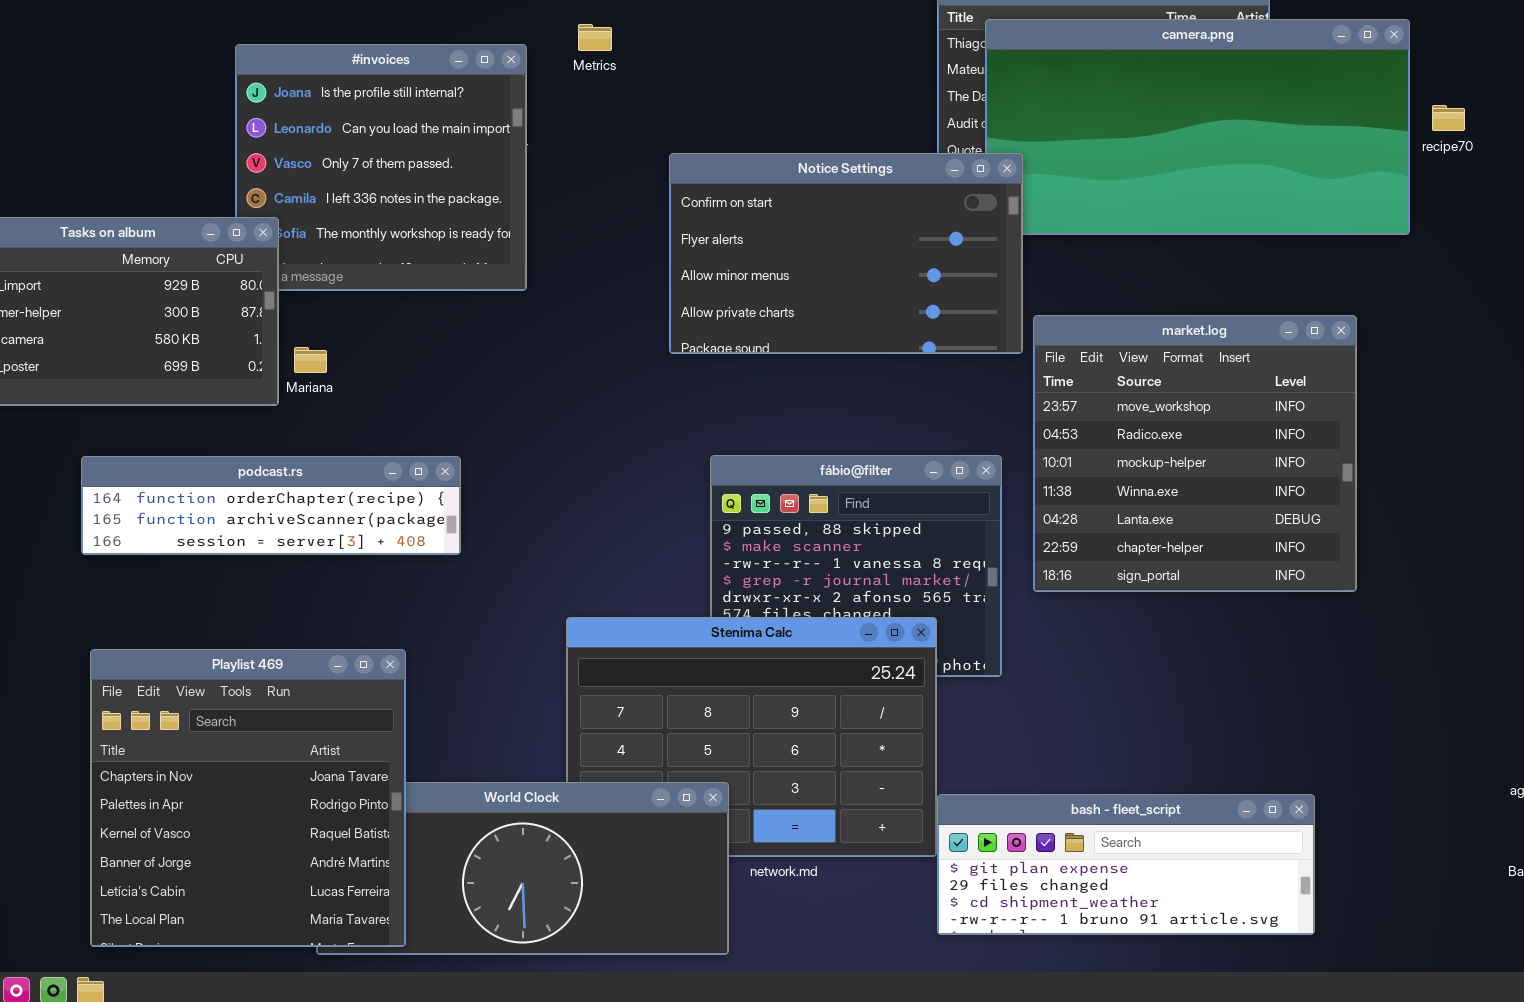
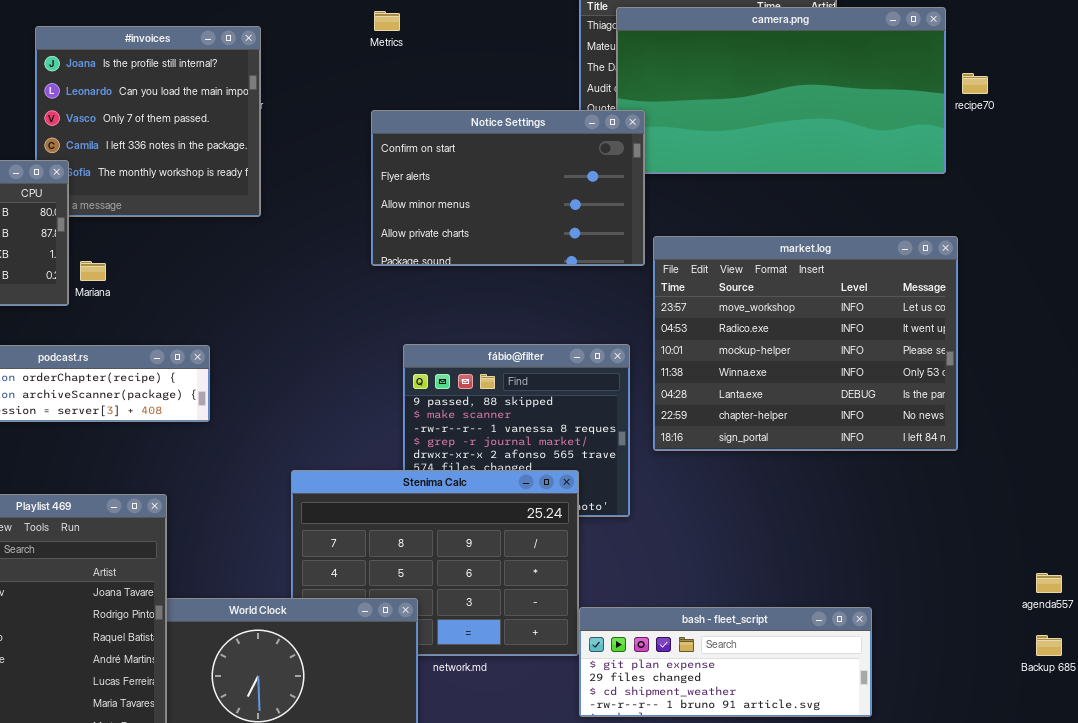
Metrics: [578,24,612,51] -> [374,11,400,31], moved
market.log: [1033,315,1357,592] -> [653,236,958,451], resized

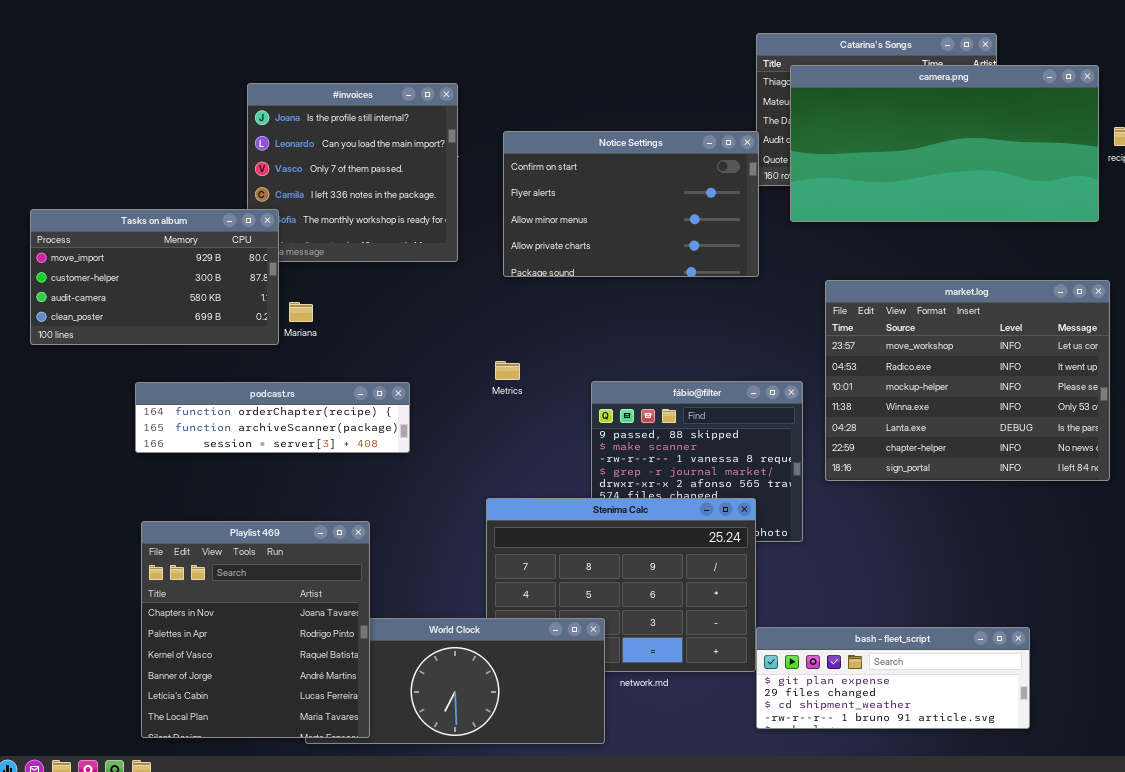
Metrics: [374,11,400,31] -> [495,361,520,380], moved
Notice Settings: [371,110,645,266] -> [503,131,759,277], moved

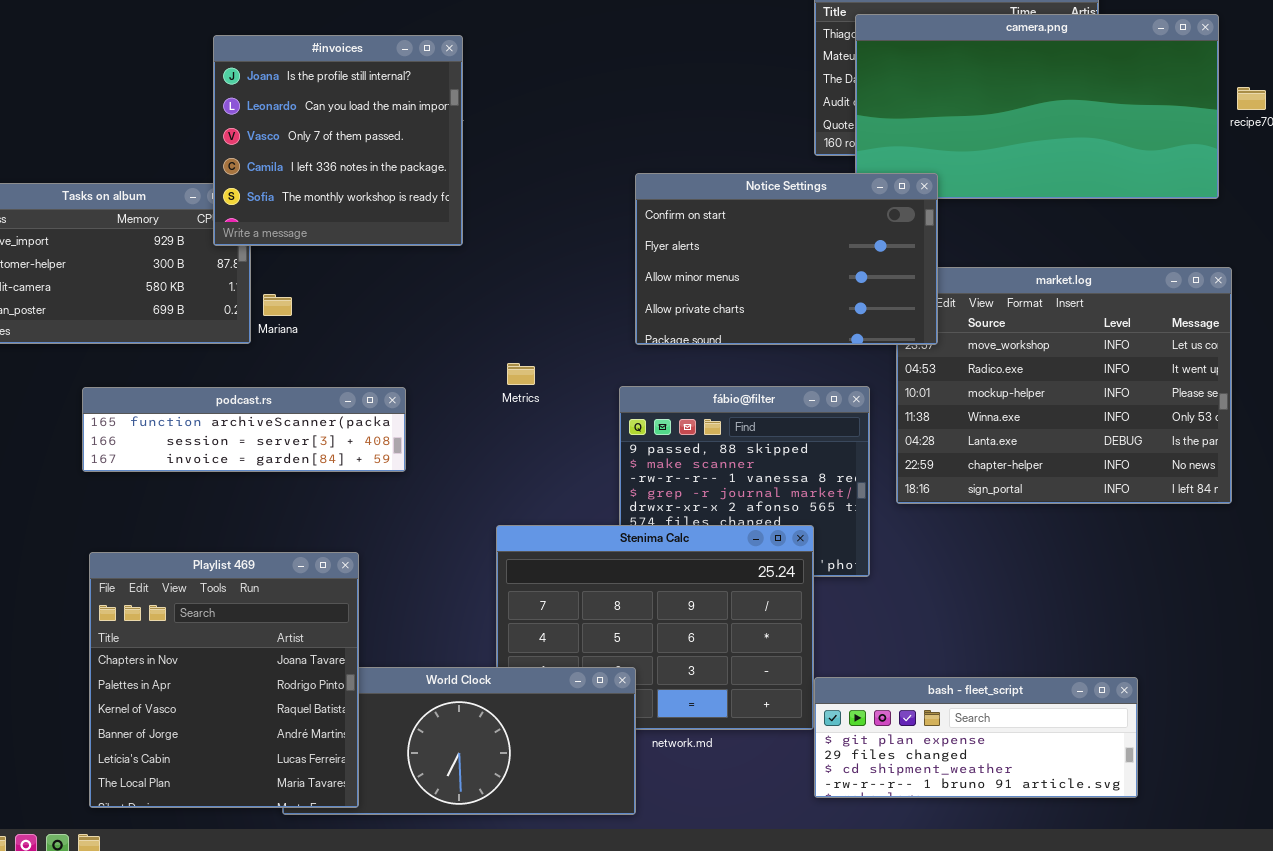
#invoices: [247,83,458,262] -> [213,35,463,246], raised
Notice Settings: [503,131,759,277] -> [635,173,938,345], moved
podcast.rs: [135,382,410,453] -> [82,387,406,472], scrolled down 1 row

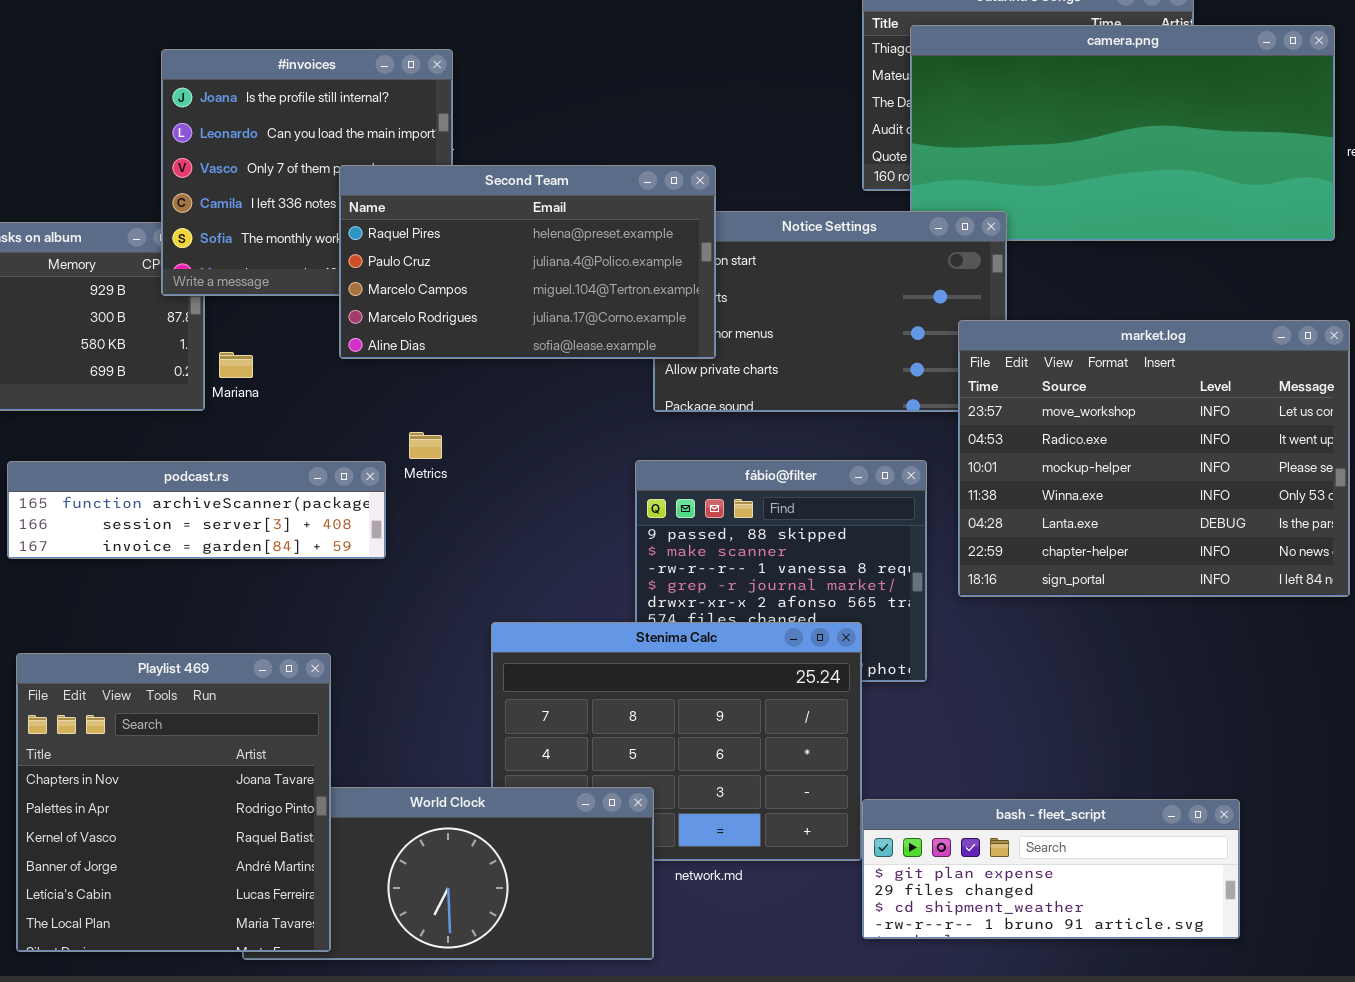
Second Team: none -> [339,165,716,359], opened
market.log: [896,267,1232,504] -> [958,320,1350,597], raised
Metrics: [507,363,535,385] -> [409,432,442,459], moved

